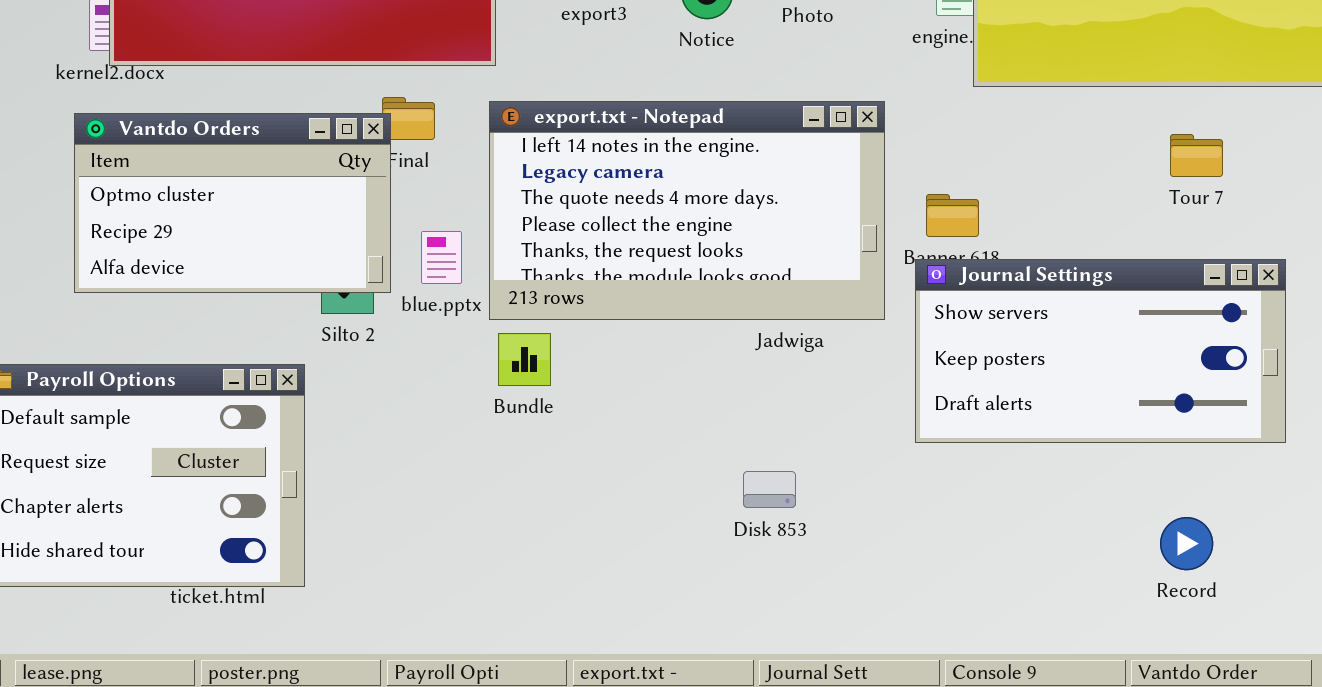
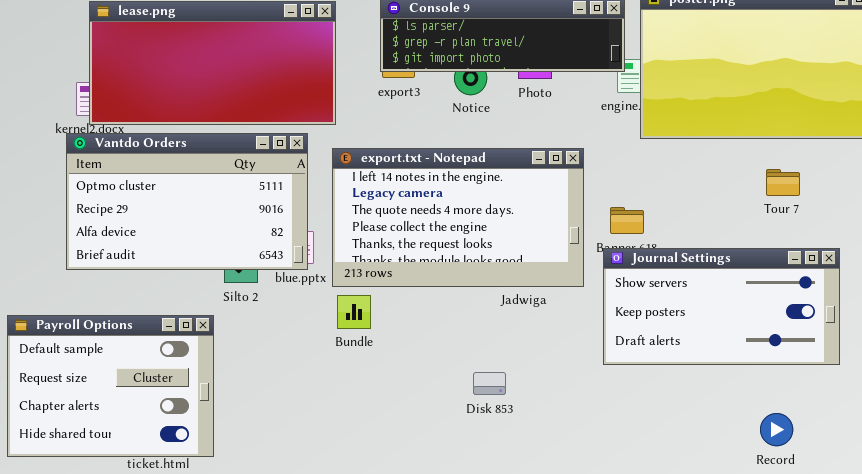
Vantdo Orders: [74,113,391,293] -> [66,133,308,270], resized
Disk 853: [743,471,796,508] -> [473,372,506,395], moved

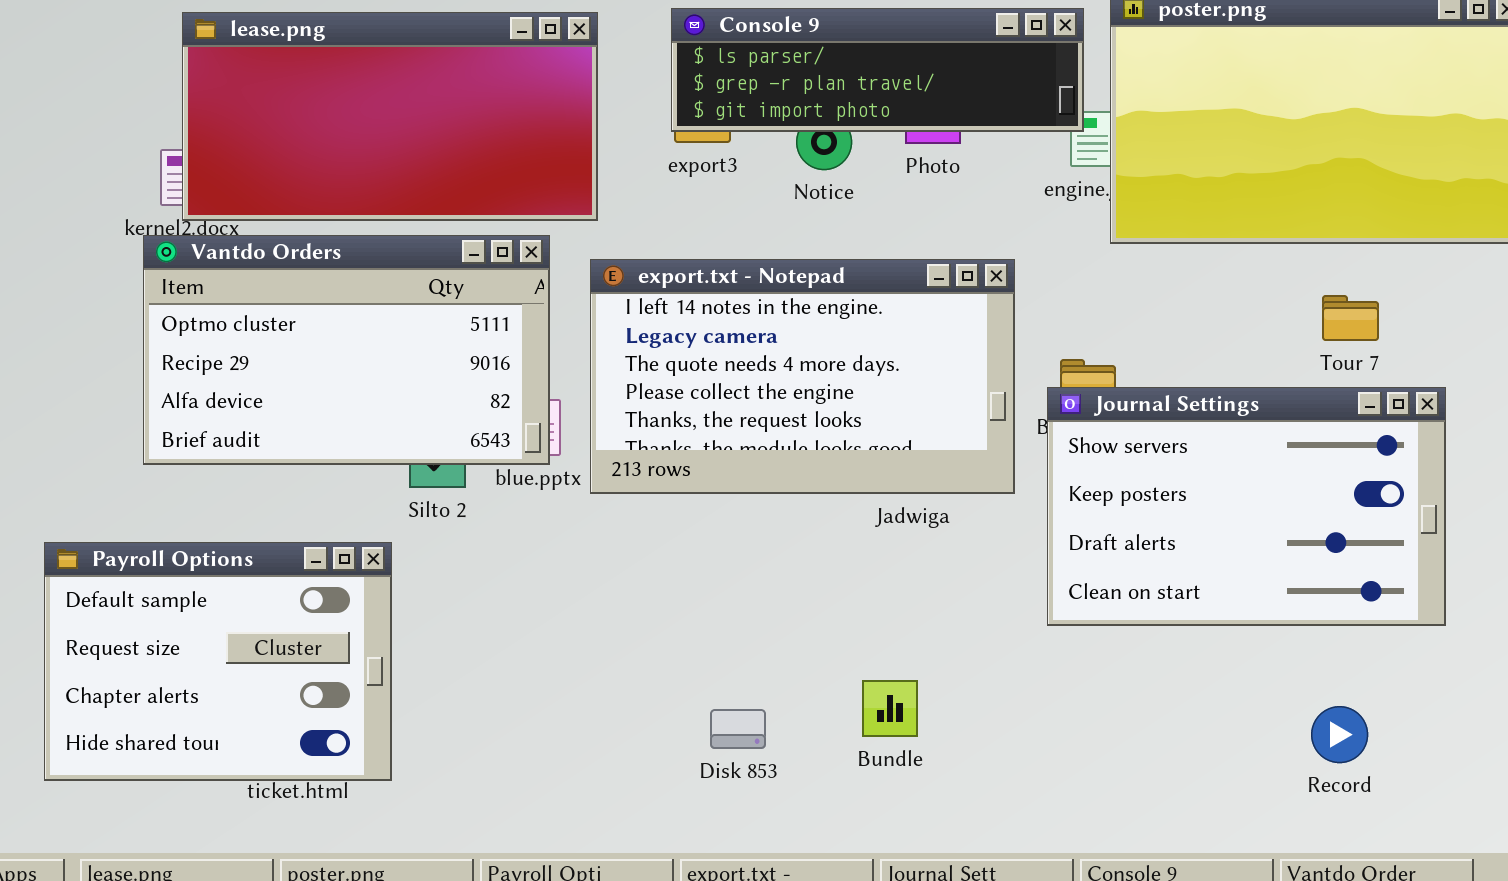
Journal Settings: [603,248,840,365] -> [1047,387,1446,626], resized
Bundle: [337,295,371,329] -> [862,680,918,737], moved
Disk 853: [473,372,506,395] -> [710,709,766,749], moved

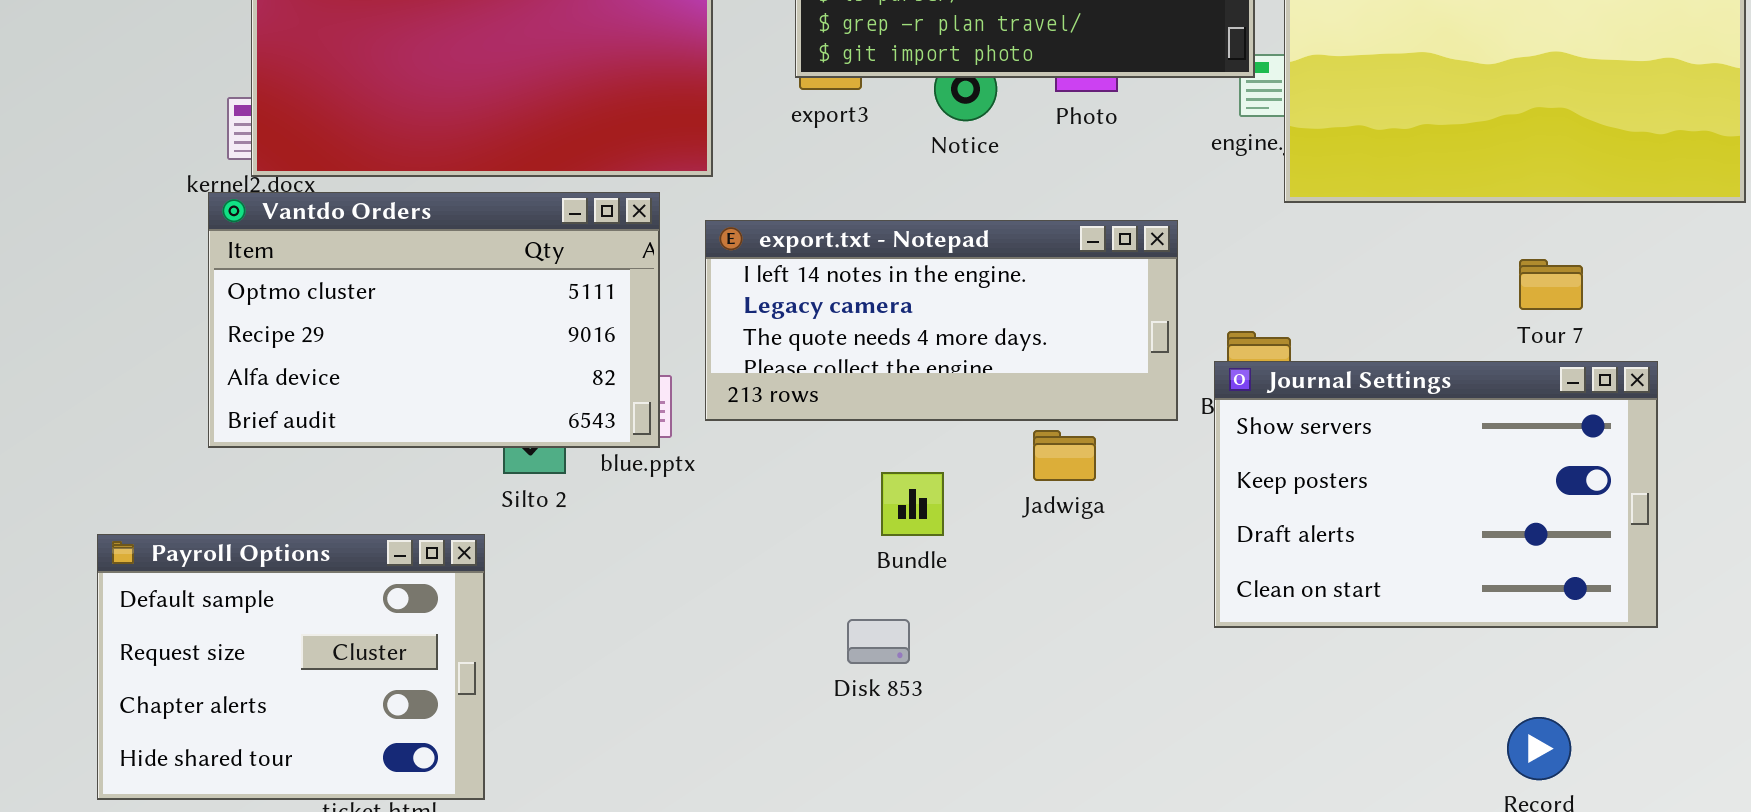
export.txt - Notepad: [590,259,1015,494] -> [705,220,1178,421], resized
Bundle: [862,680,918,737] -> [881,472,944,536], moved
Disk 853: [710,709,766,749] -> [847,619,910,664], moved

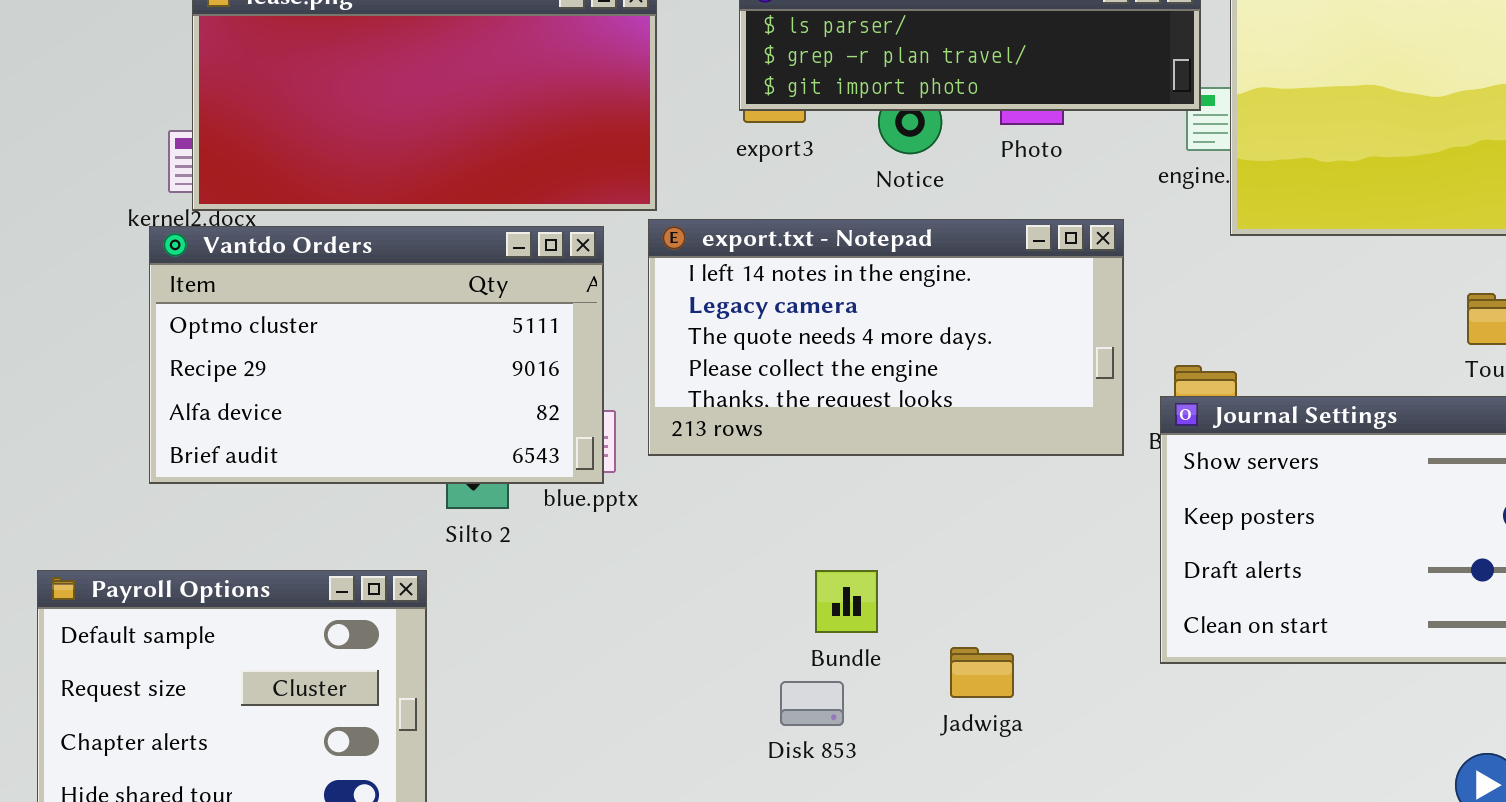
export.txt - Notepad: [705,220,1178,421] -> [648,219,1124,456], resized
Jadwiga: [1033,430,1096,481] -> [950,647,1014,698], moved
Bundle: [881,472,944,536] -> [815,570,878,633], moved
Disk 853: [847,619,910,664] -> [780,681,844,726], moved

